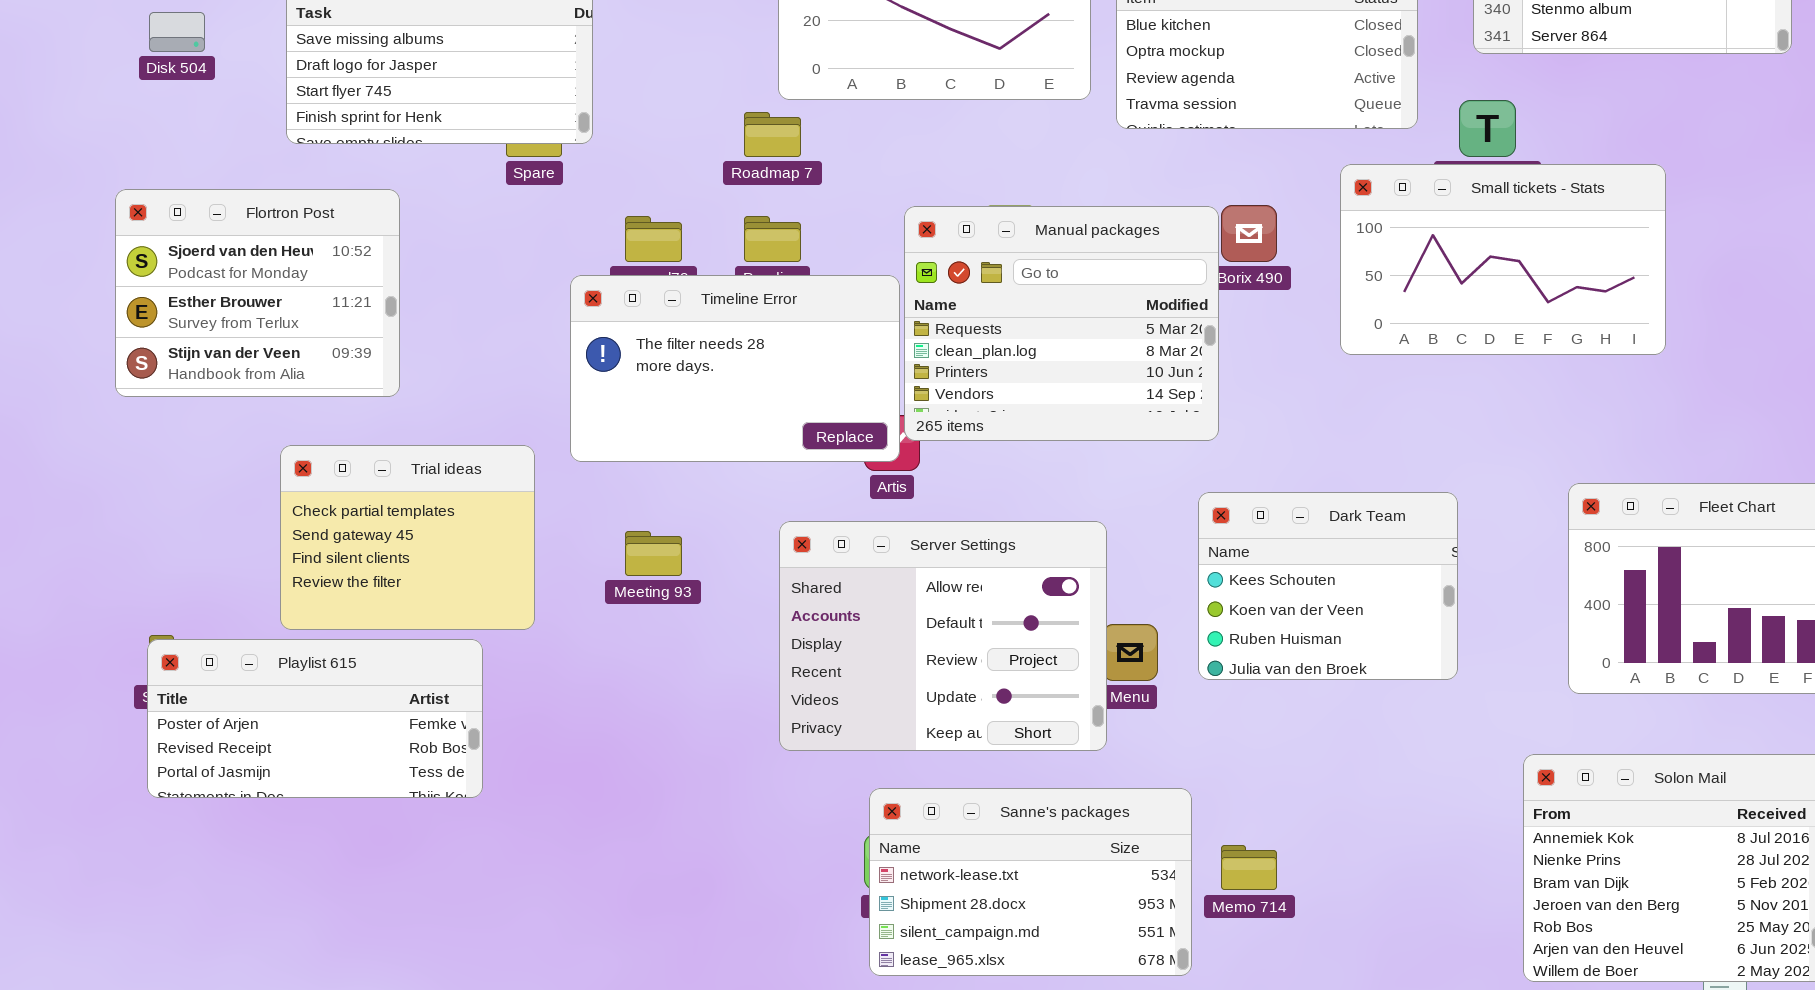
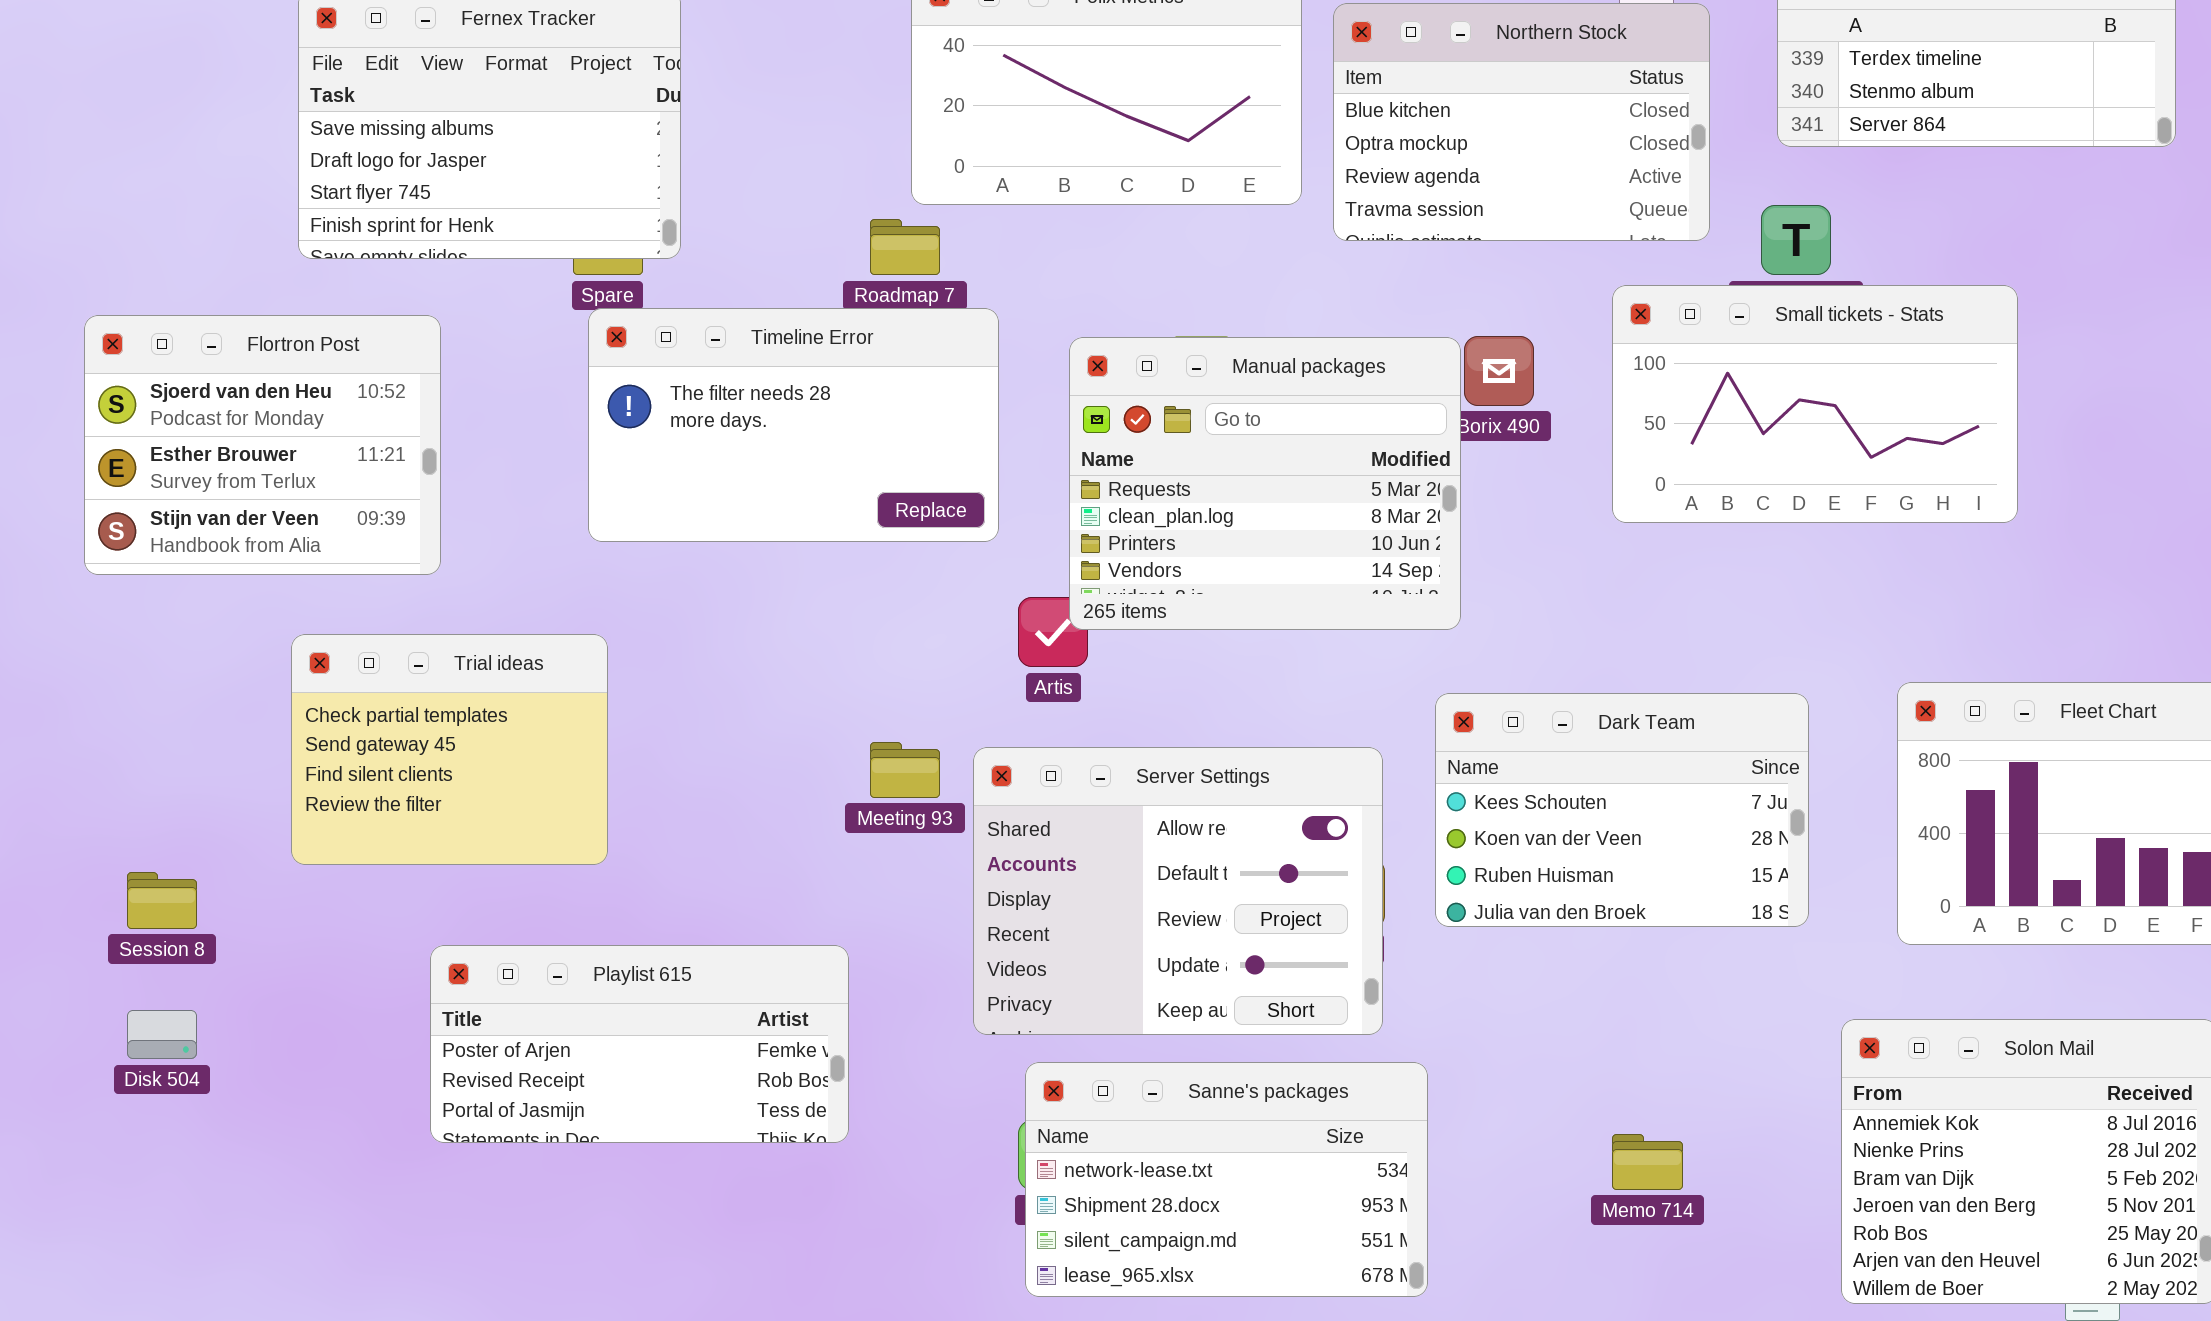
Disk 504: [149,12,205,52] -> [127,1010,197,1059], moved
Timeline Error: [570,275,900,462] -> [588,308,999,542], moved
Dark Team: [1198,492,1458,680] -> [1435,693,1809,927], resized
Server Settings: [779,521,1107,751] -> [973,747,1383,1035], moved
Meeting 93: [625,531,682,576] -> [870,742,940,798], moved
Playlist 615: [147,639,483,798] -> [430,945,849,1143], moved
Memo 714: [1221,845,1277,890] -> [1612,1134,1683,1190], moved

